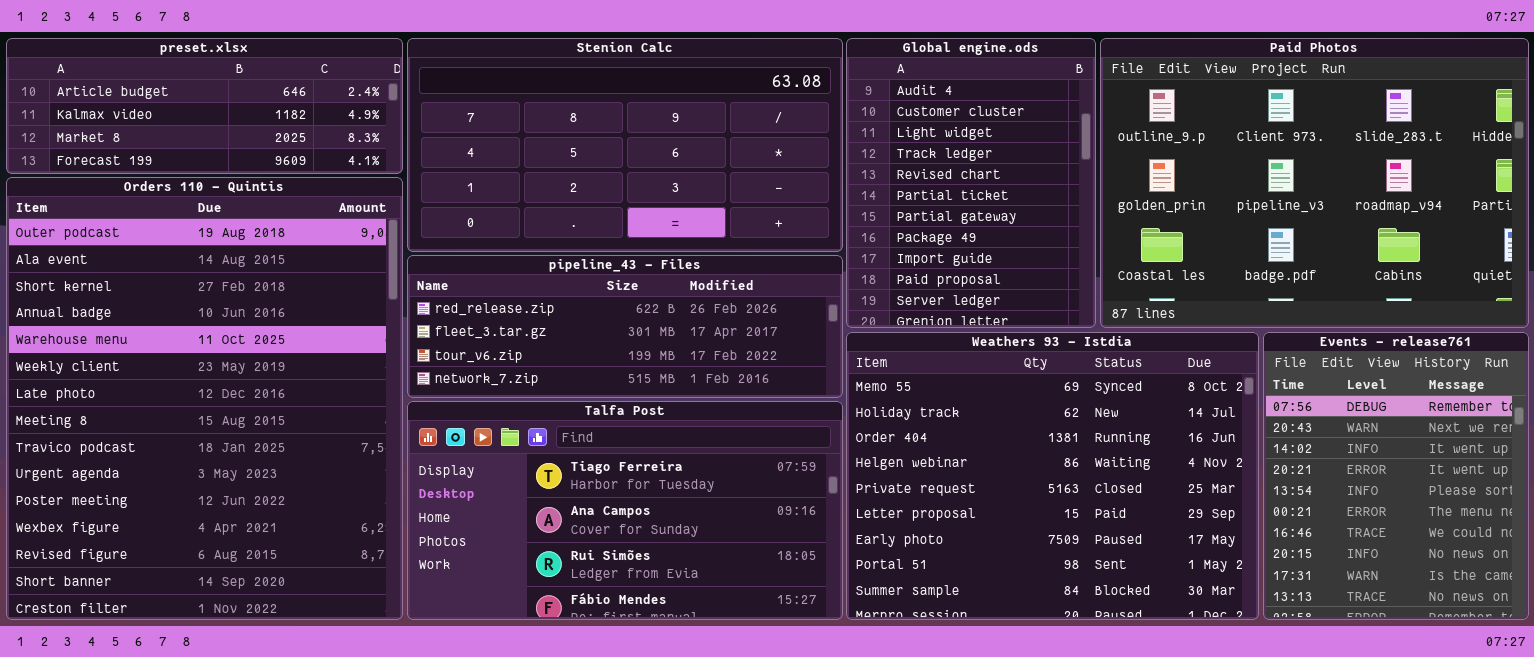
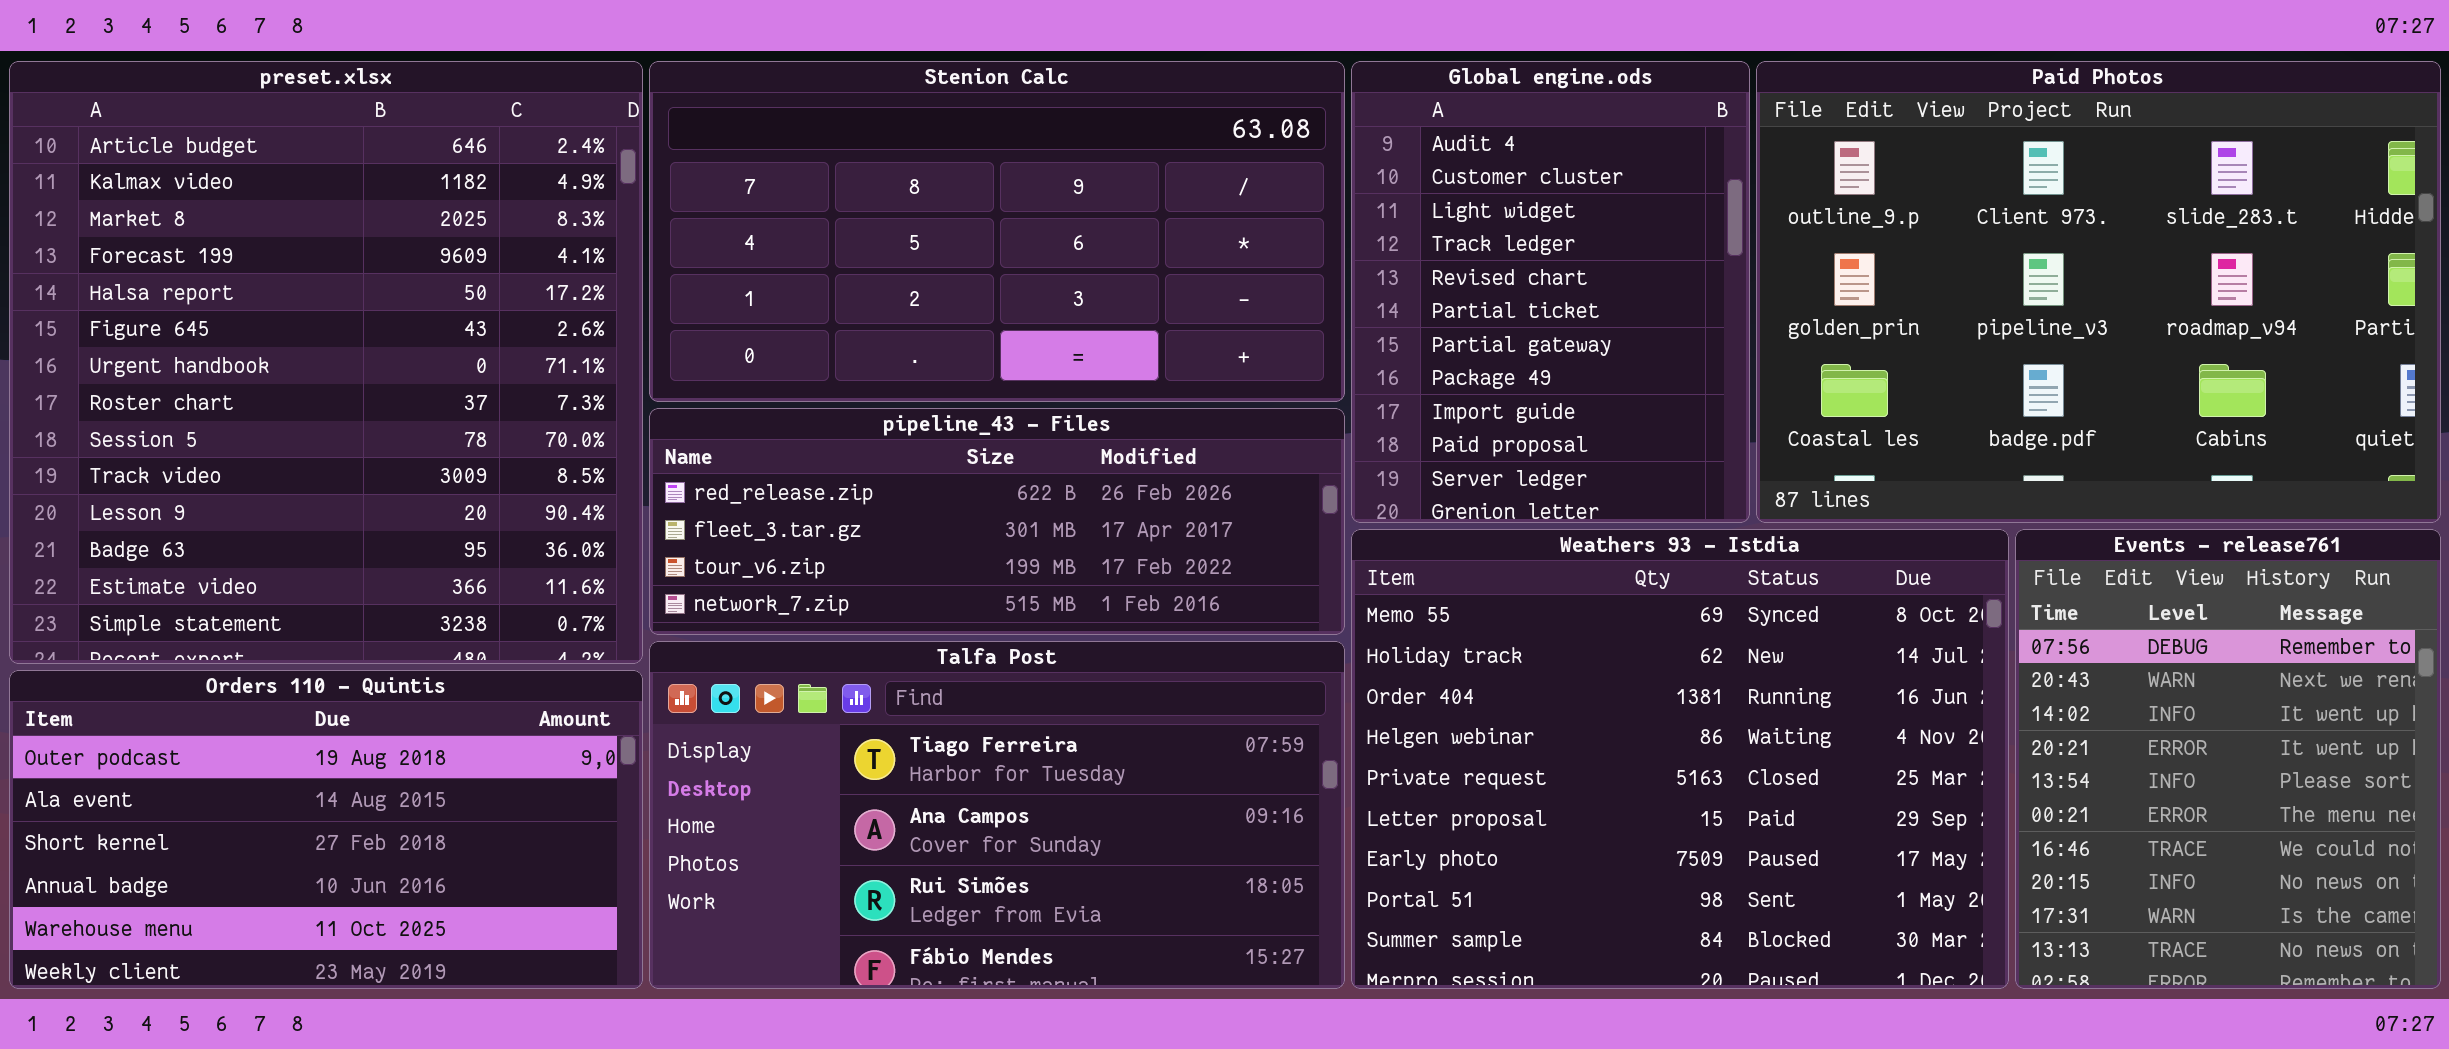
preset.xlsx: [6,38,403,174] -> [9,61,643,664], resized
Orders 110 - Quintis: [6,177,403,620] -> [9,670,643,989], resized

